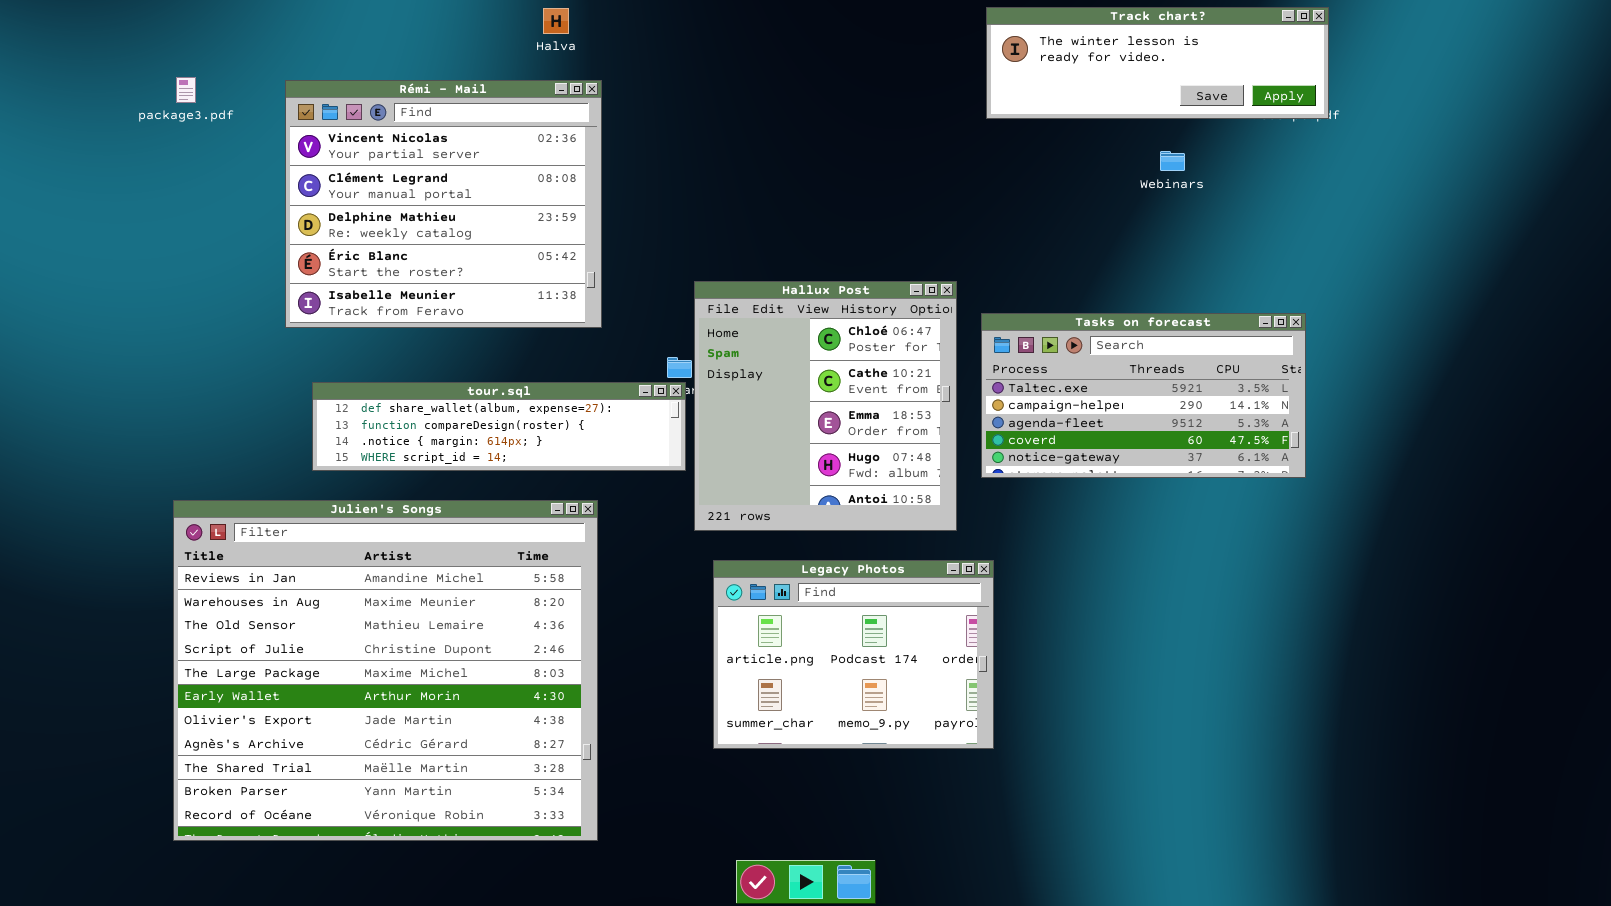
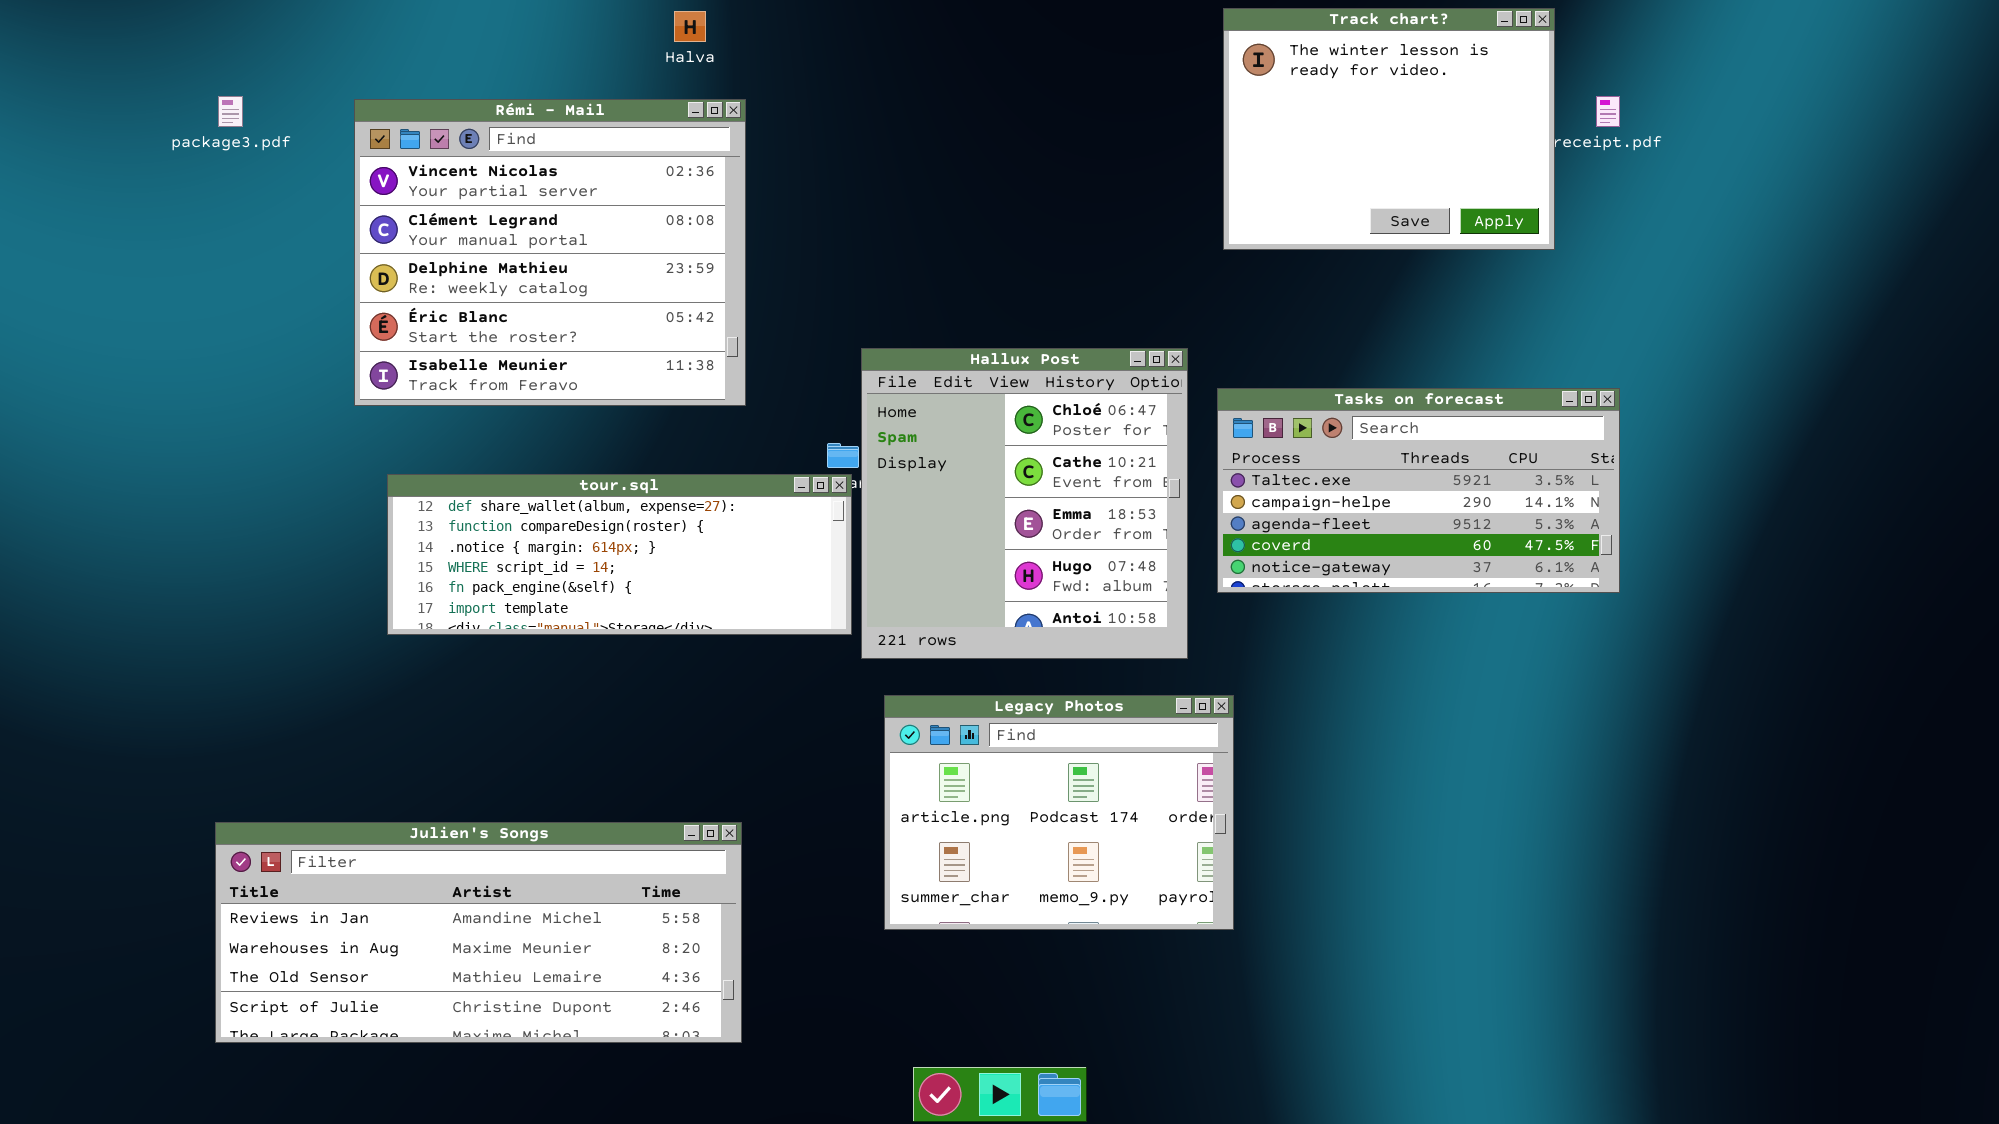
Track chart?: [986,7,1329,119] -> [1223,8,1555,250], resized
tour.sql: [312,382,686,471] -> [387,474,852,635], resized
Julien's Songs: [173,500,598,841] -> [215,822,742,1043], resized

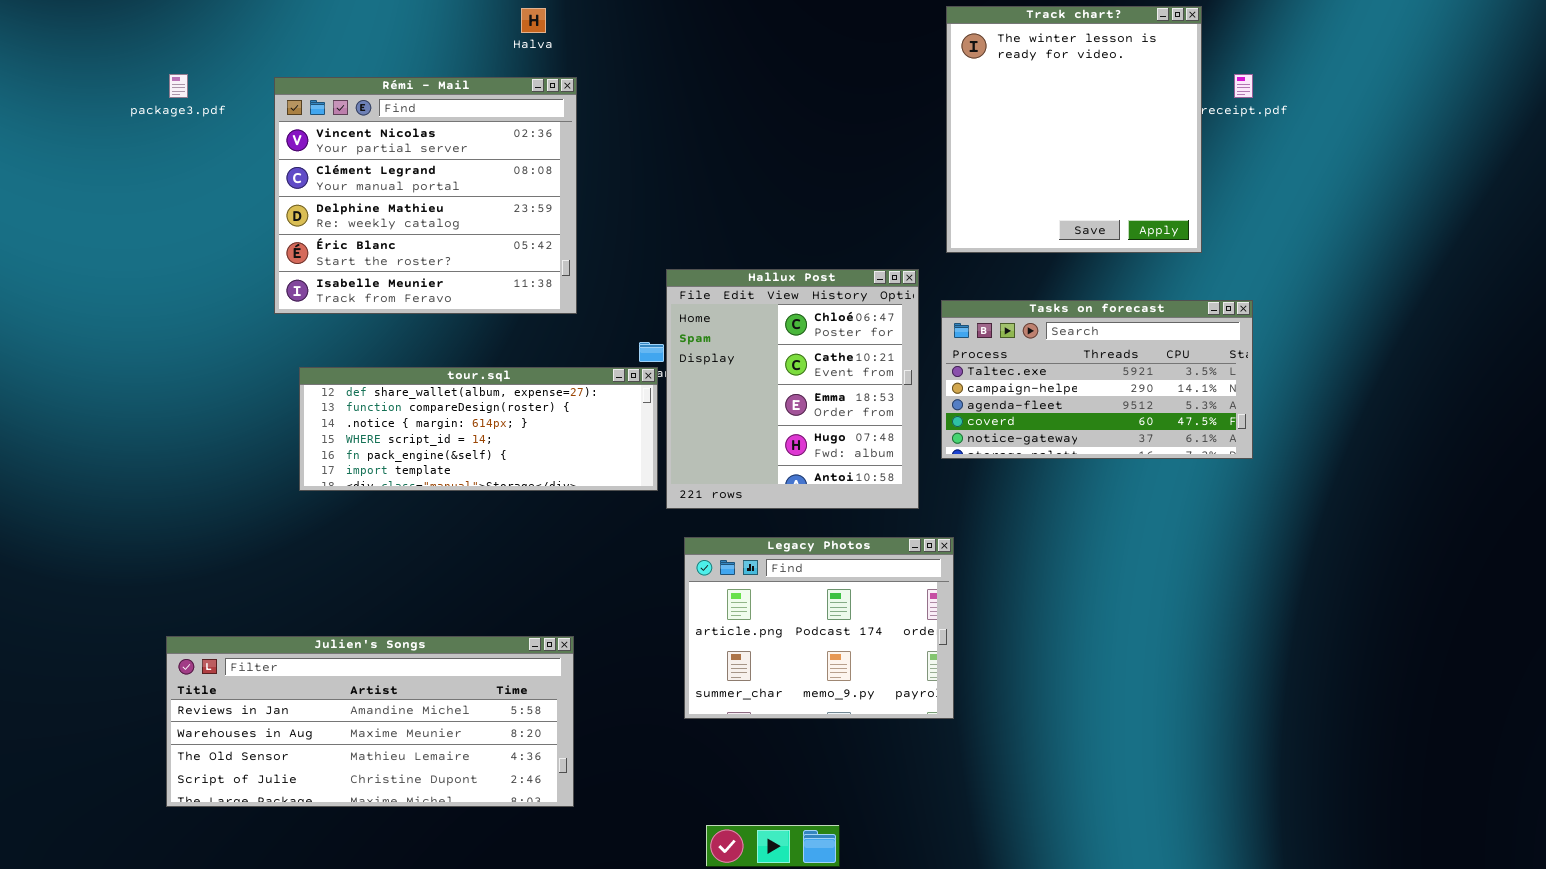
Track chart?: [1223,8,1555,250] -> [946,6,1202,253], resized

